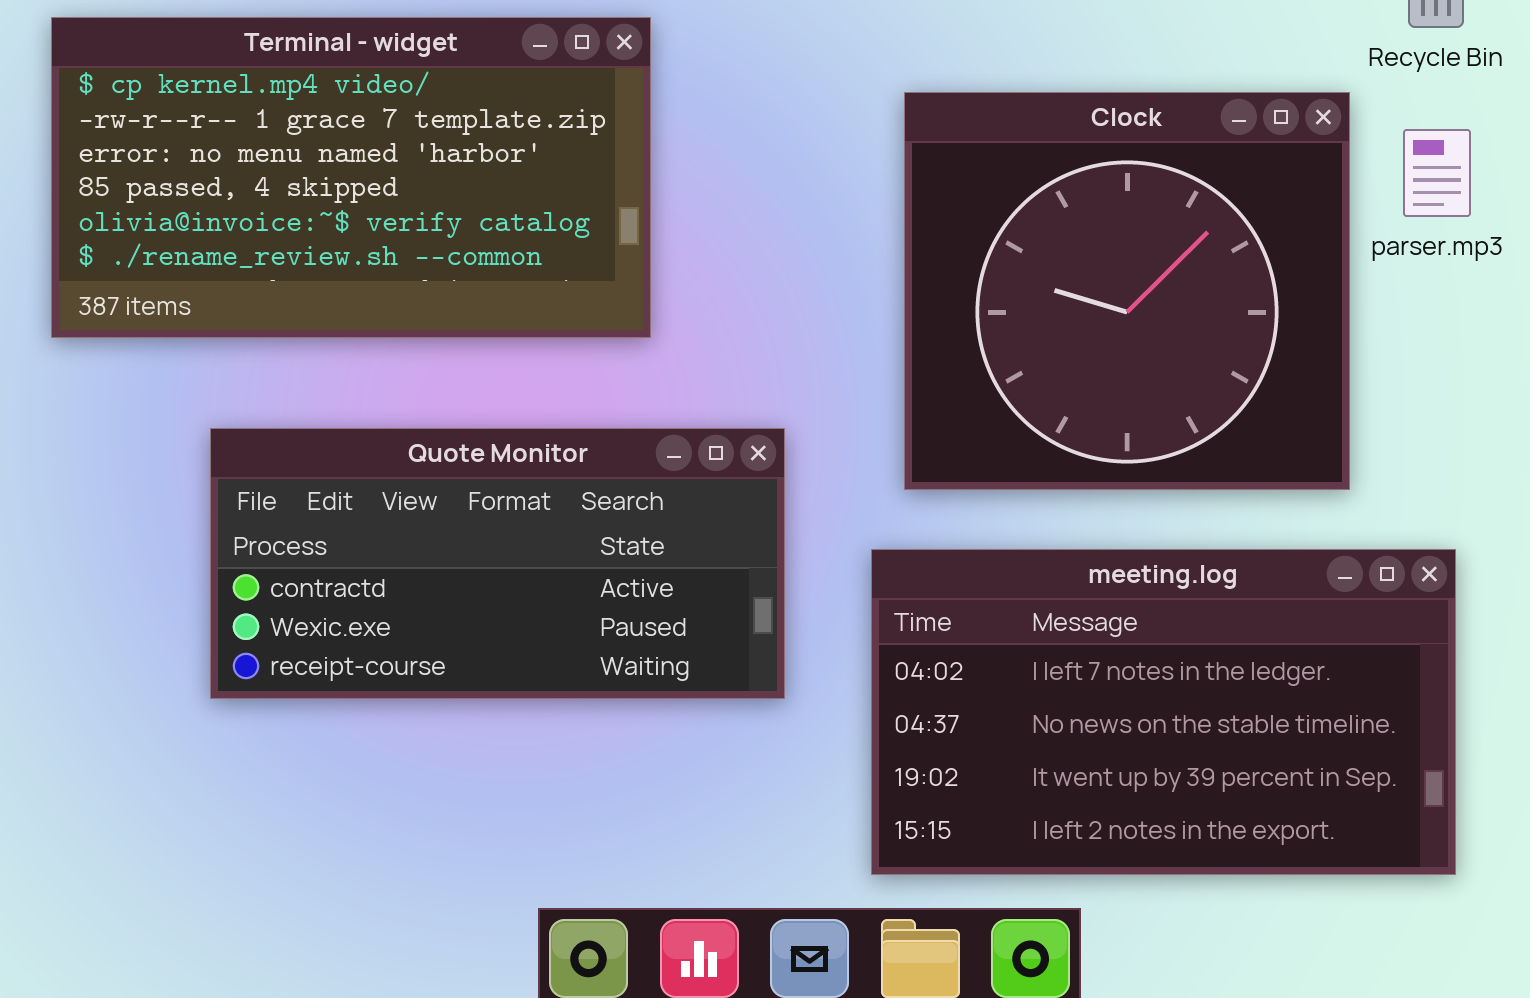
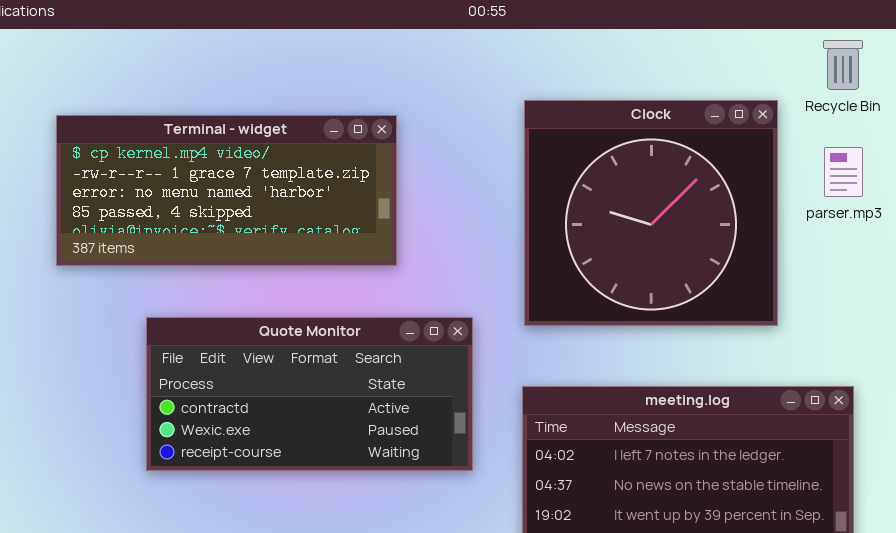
Terminal - widget: [51,17,651,338] -> [56,115,397,266], resized
Clock: [904,92,1350,490] -> [524,100,778,326], moved

